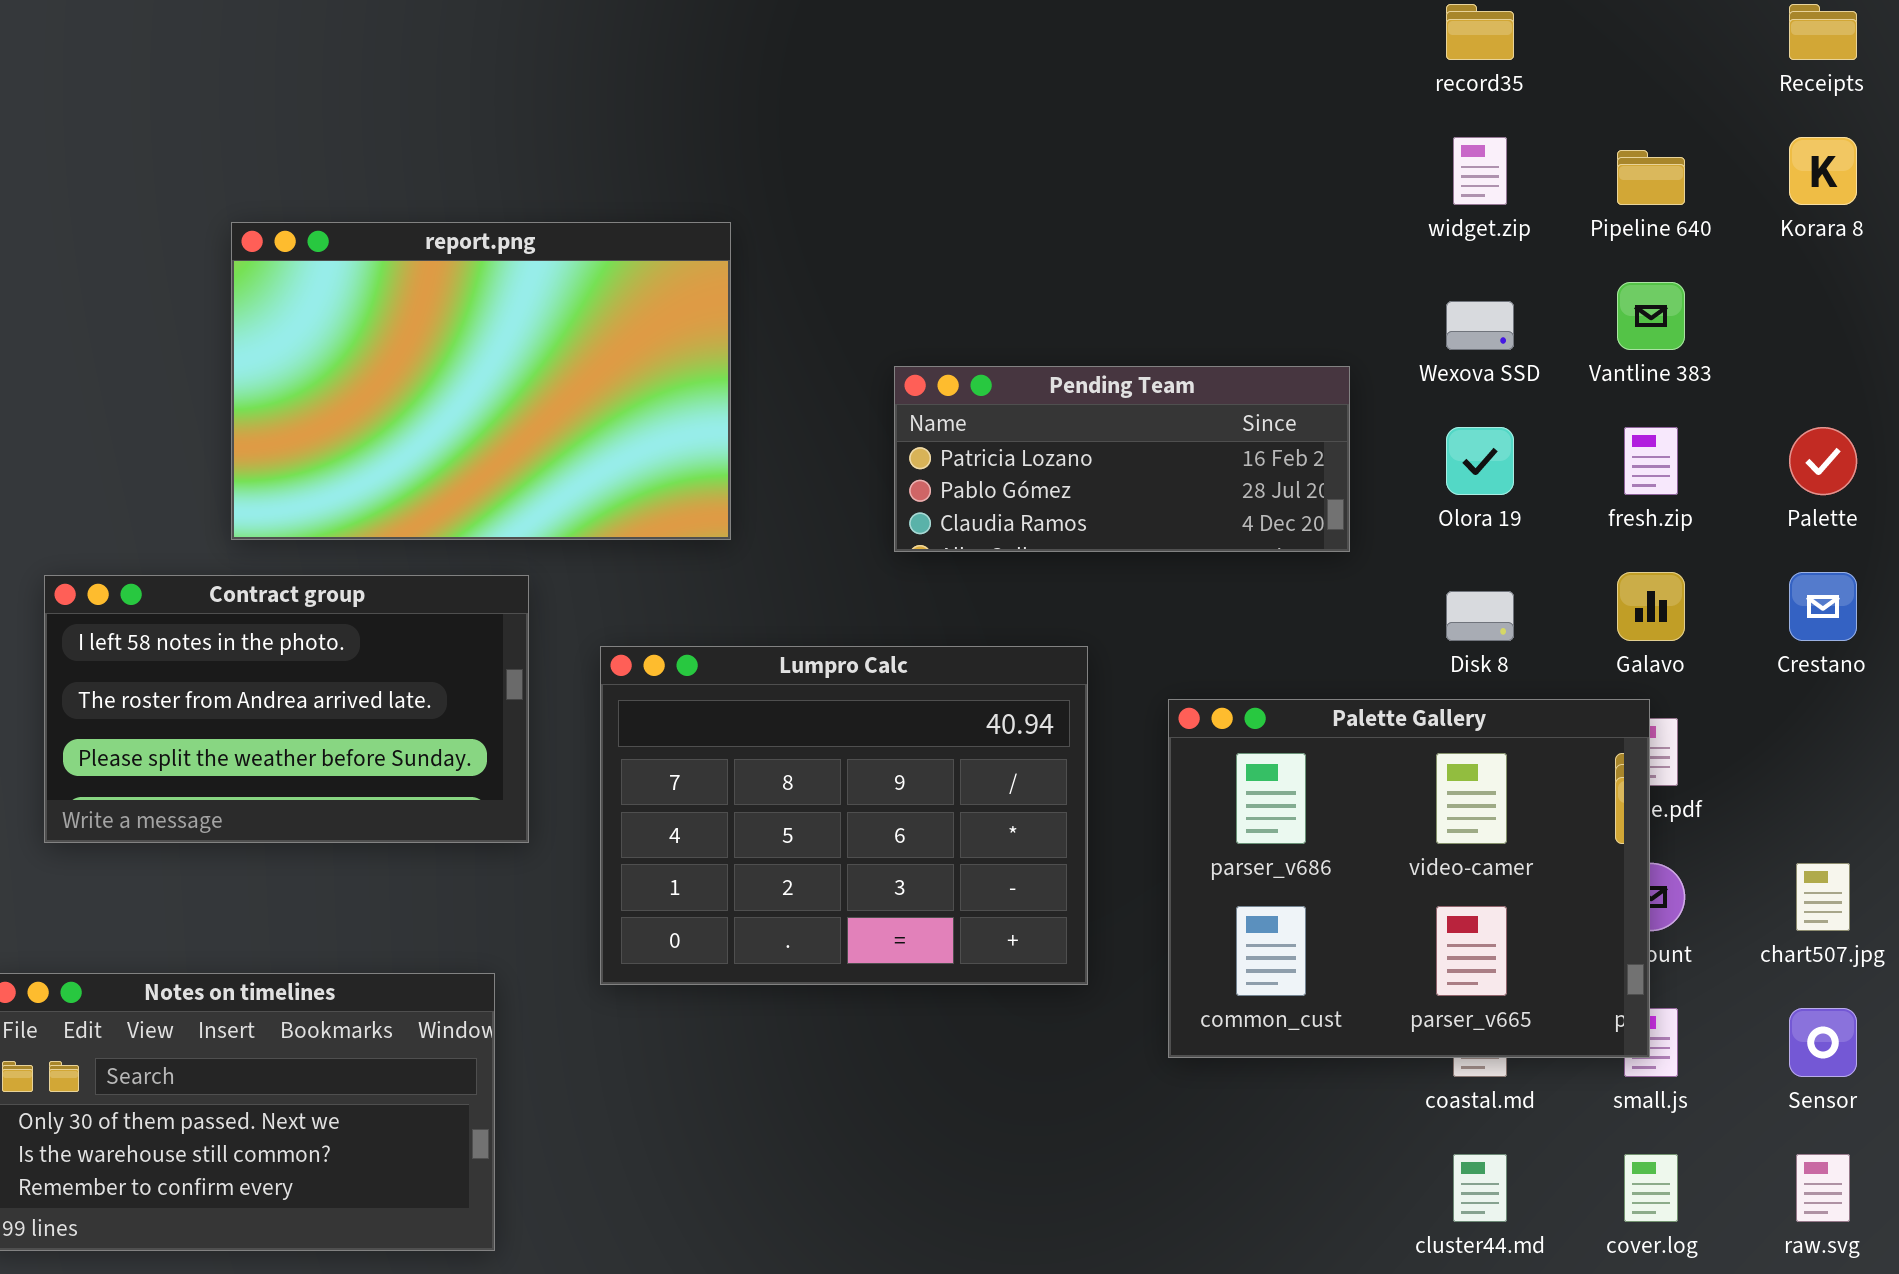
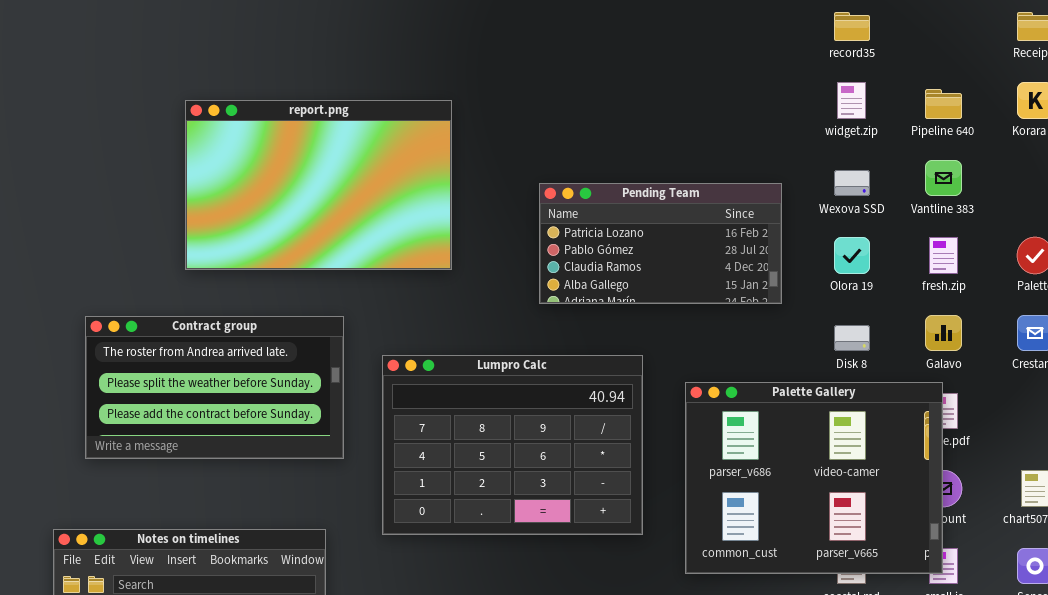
report.png: [231,222,731,540] -> [185,100,452,270], moved
Pending Team: [894,366,1350,552] -> [539,183,782,304], resized
Contract group: [44,575,529,843] -> [85,316,344,459], scrolled down 1 row

